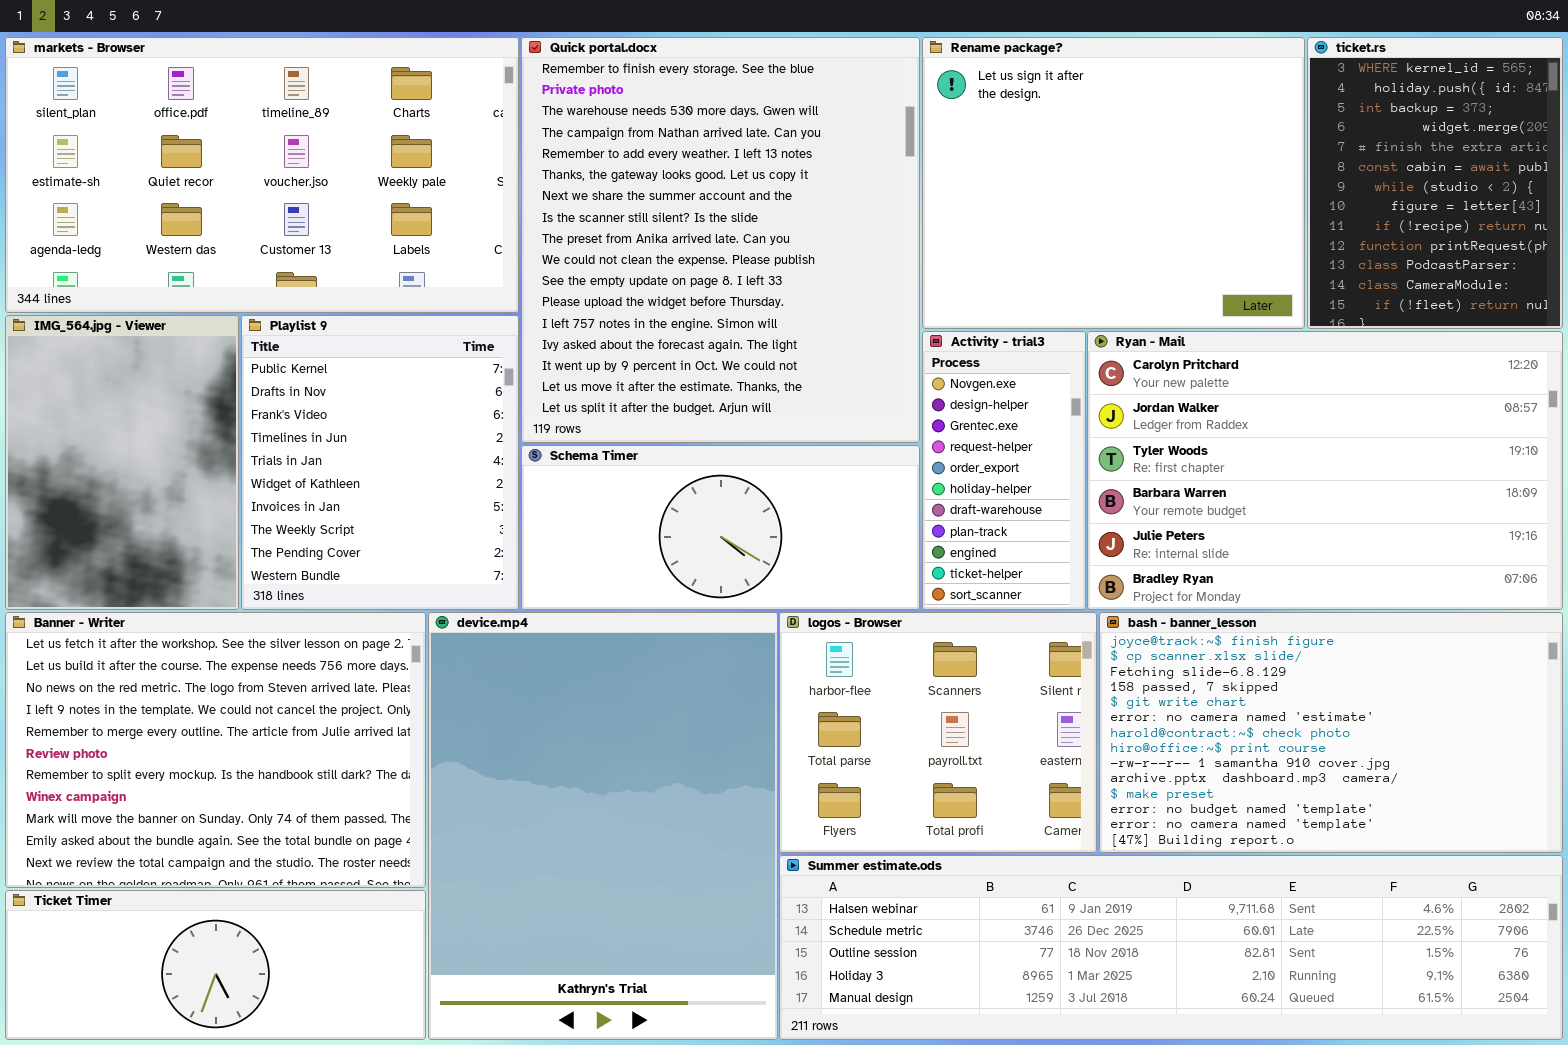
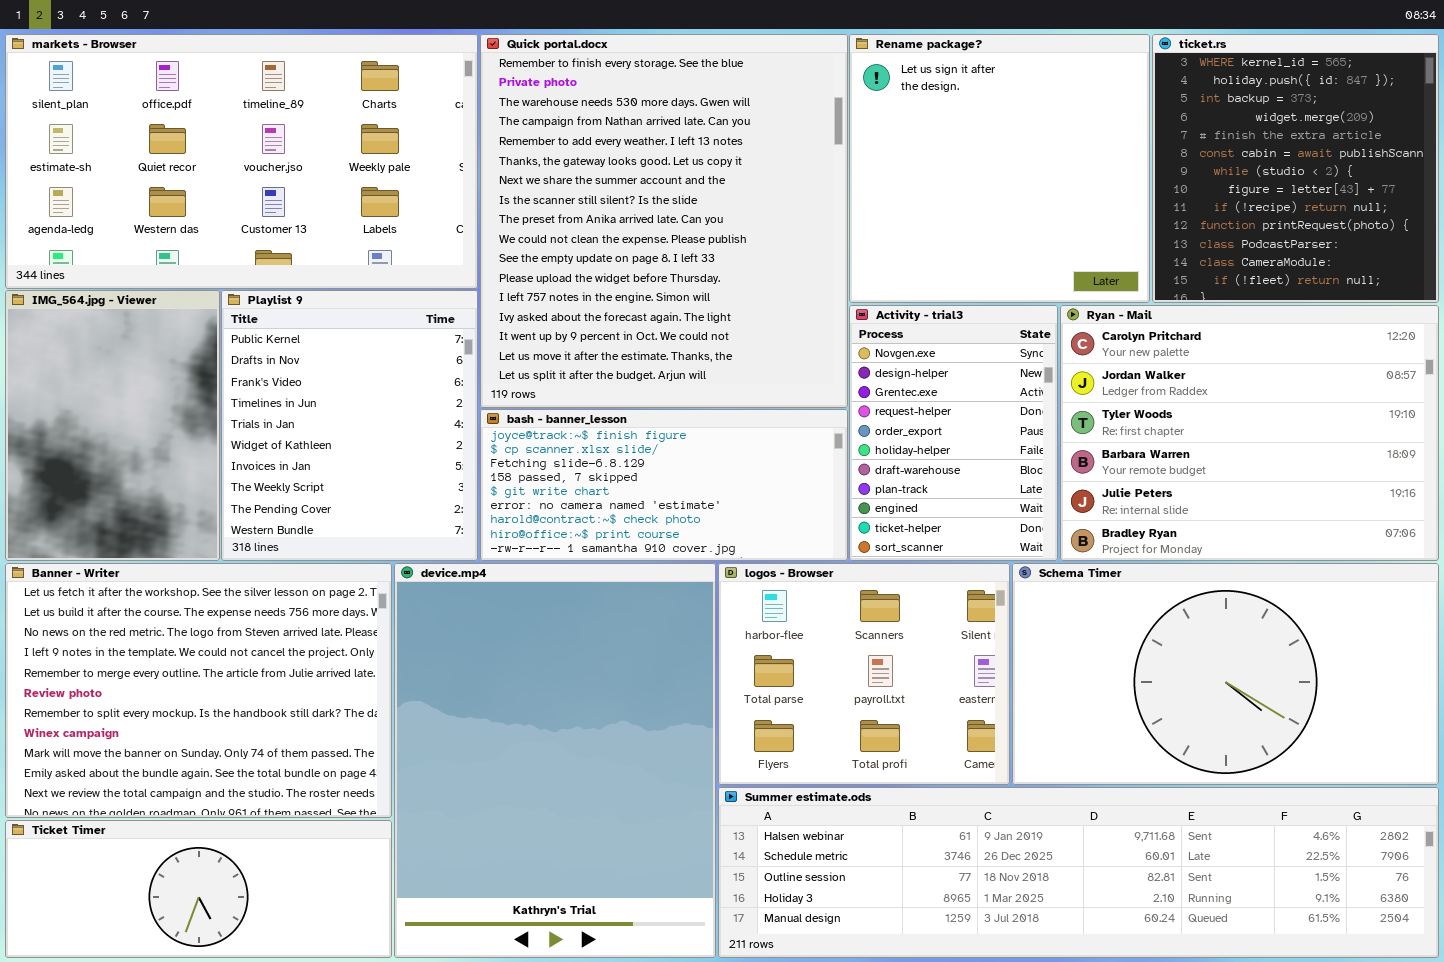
Rename package?: [922,37,1305,329] -> [849,34,1150,303], resized
ticket.rs: [1307,37,1563,329] -> [1152,34,1439,303], resized
Activity - trial3: [922,331,1086,610] -> [849,305,1058,561], resized
Ryan - Mail: [1087,331,1563,610] -> [1060,305,1439,561], resized
Schema Timer: [521,445,920,610] -> [1012,563,1439,785], moved, resized
bash - banner_lesson: [1099,612,1563,853] -> [480,409,848,561], moved, resized

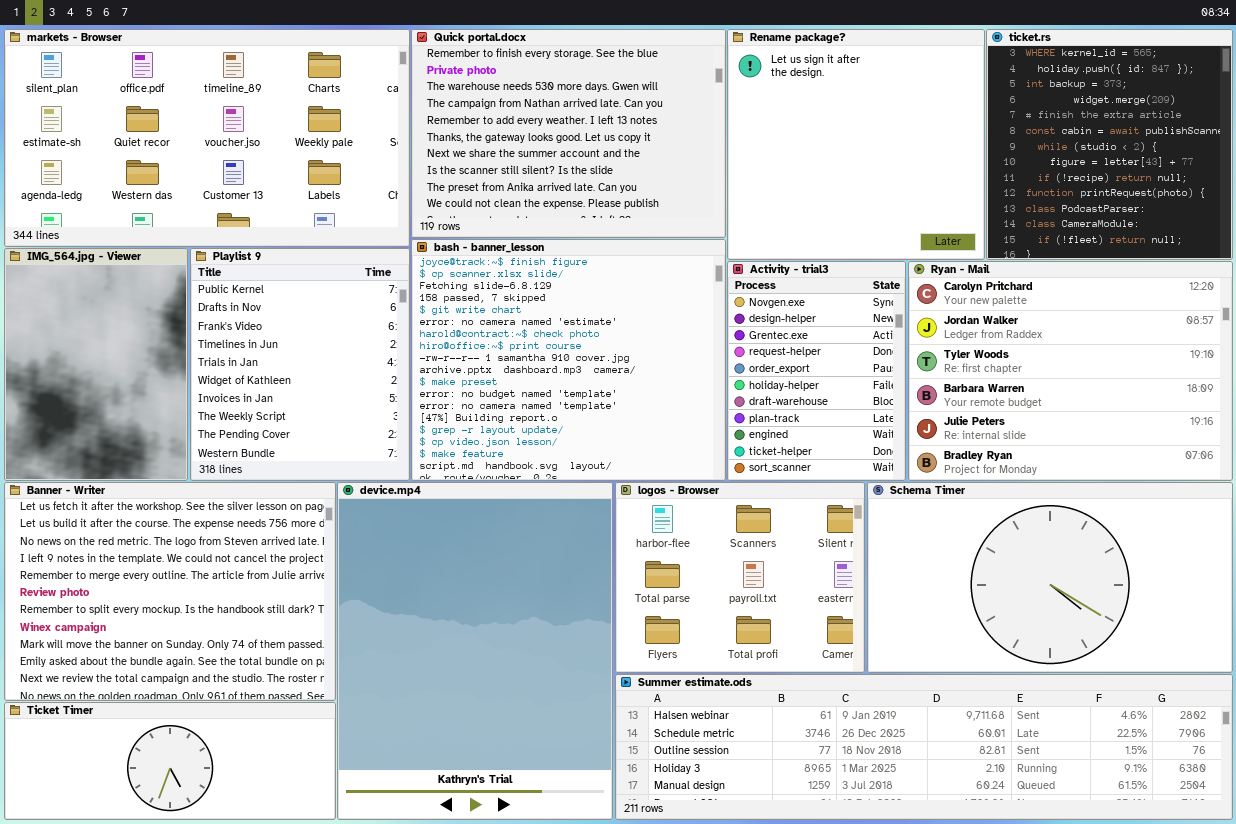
Quick portal.docx: [480,34,848,408] -> [411,29,726,238], resized
bash - banner_lesson: [480,409,848,561] -> [411,239,726,481], resized

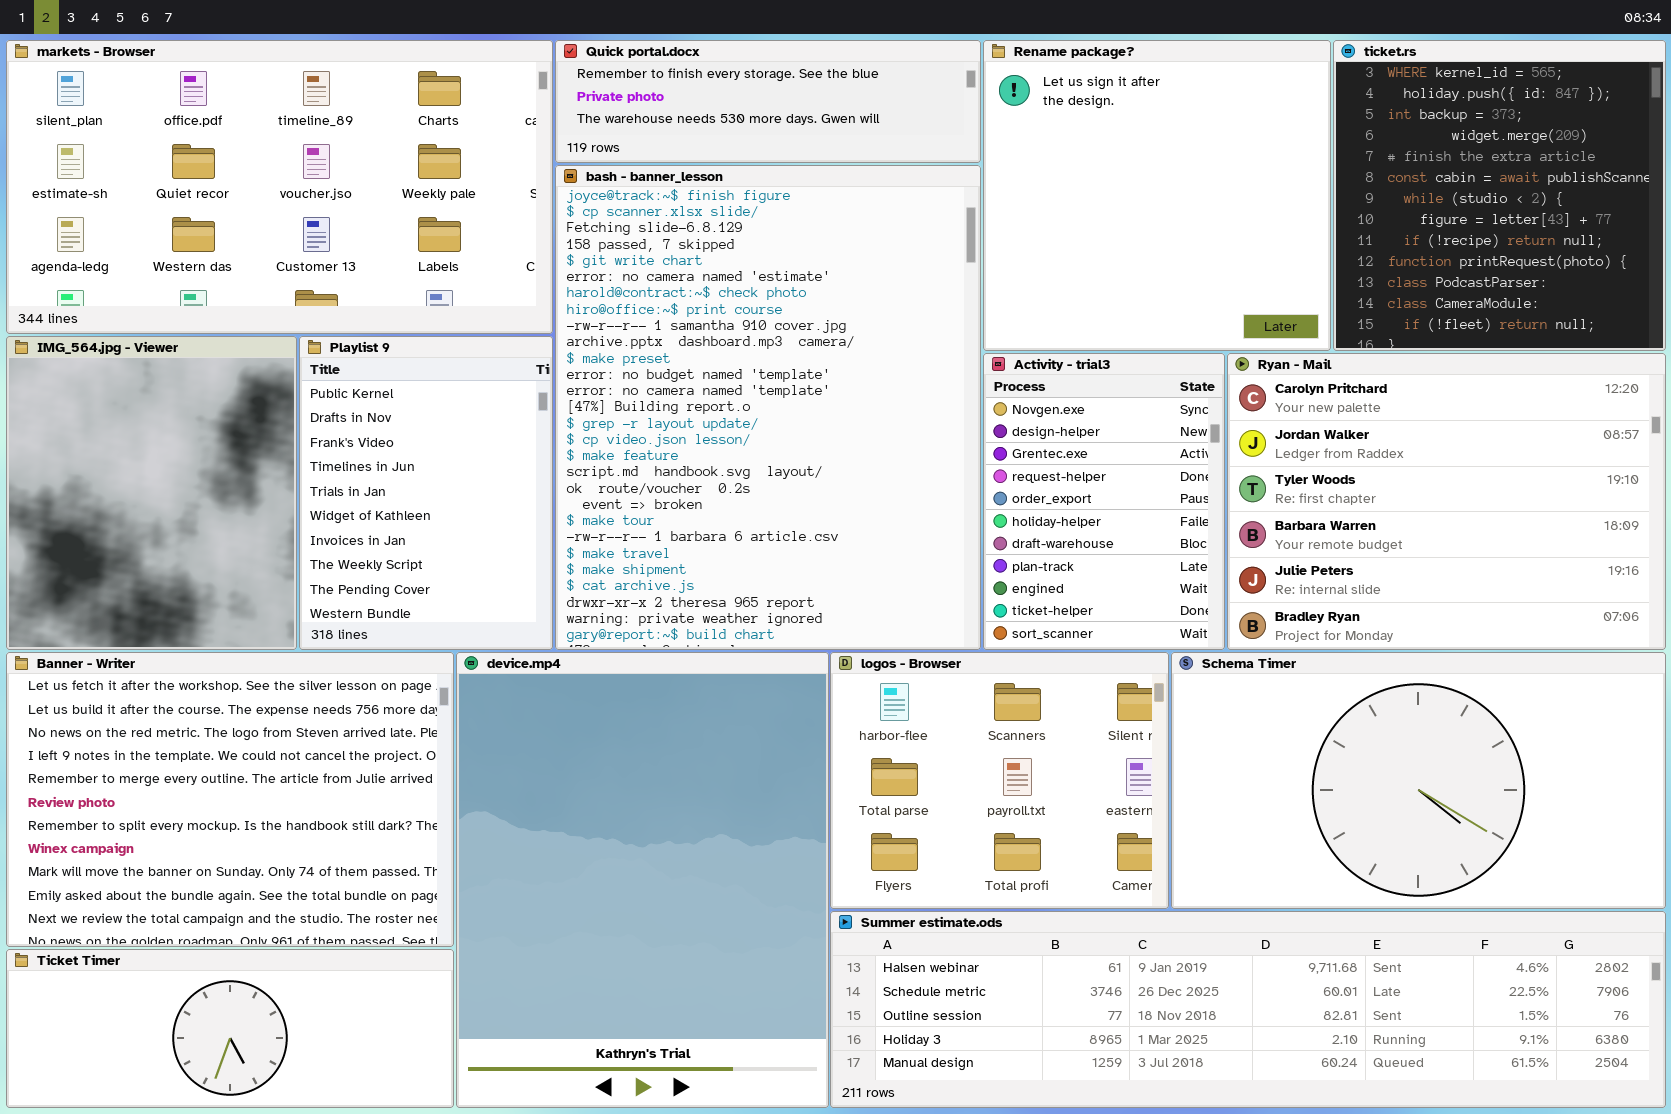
Quick portal.docx: [411,29,726,238] -> [555,40,981,163], resized
bash - banner_lesson: [411,239,726,481] -> [555,165,981,650], resized
IMG_564.jpg - Viewer: [4,248,188,481] -> [6,336,297,650], resized
Playlist 9: [190,248,410,481] -> [299,336,553,650], resized

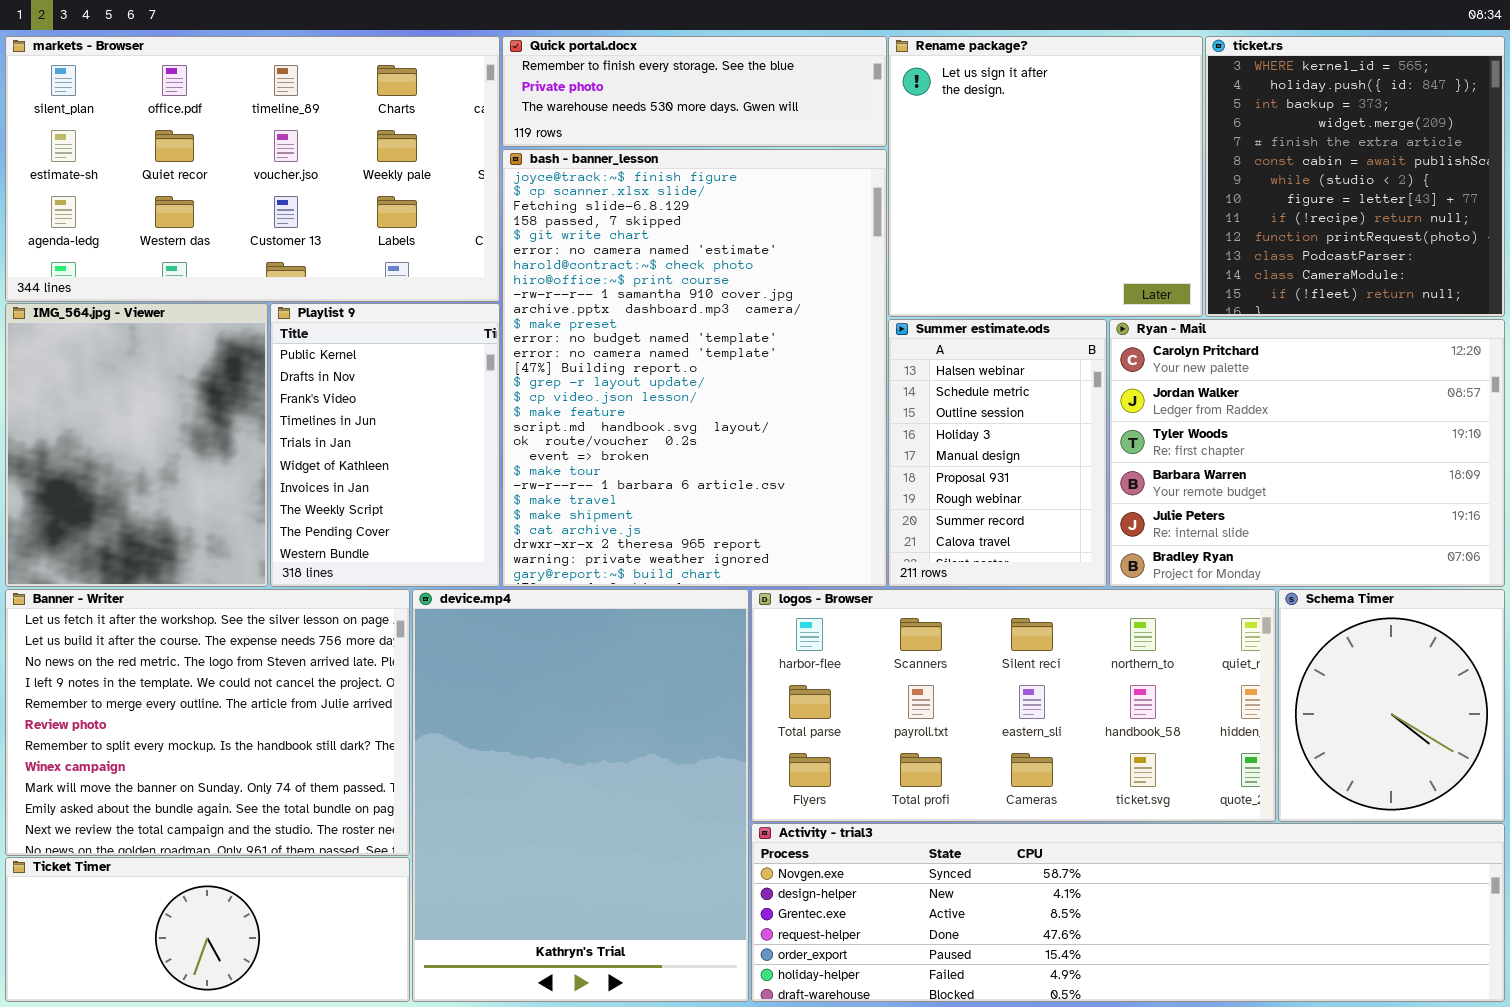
Activity - trial3: [983,353,1225,650] -> [751,823,1505,1002], moved, resized
logos - Browser: [830,652,1169,909] -> [751,589,1276,822], resized
Schema Timer: [1171,652,1666,909] -> [1278,589,1505,822], resized
Summer estimate.ods: [830,911,1666,1108] -> [888,319,1107,587], moved, resized

